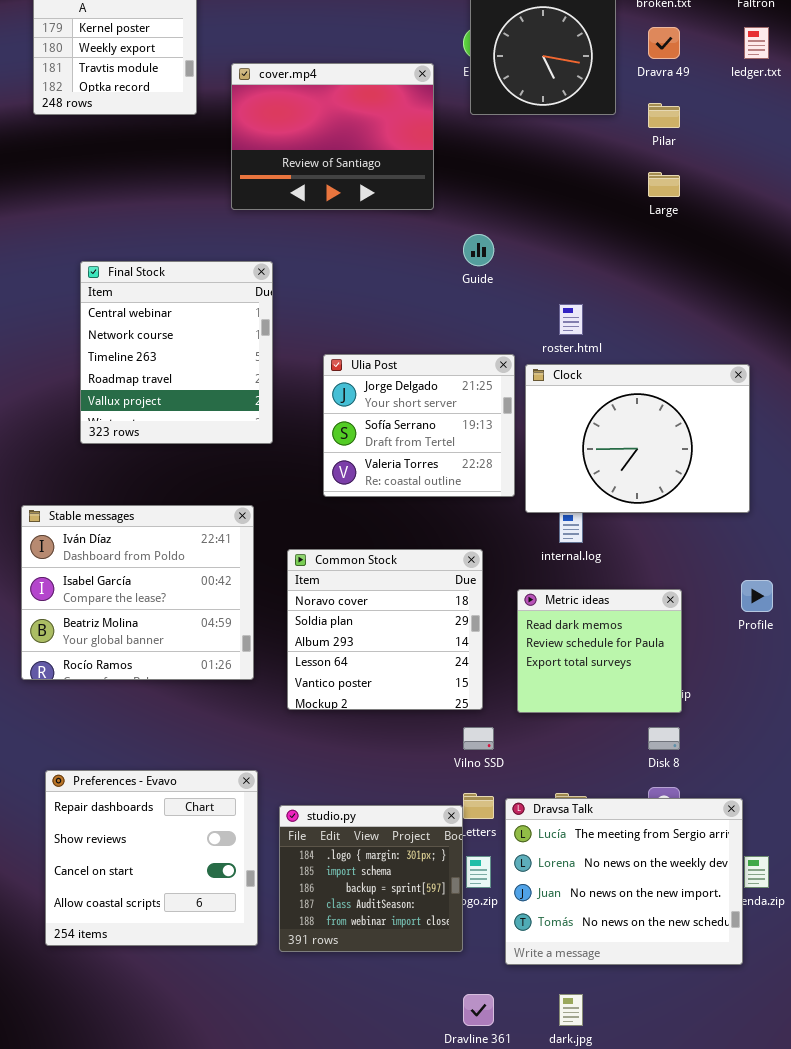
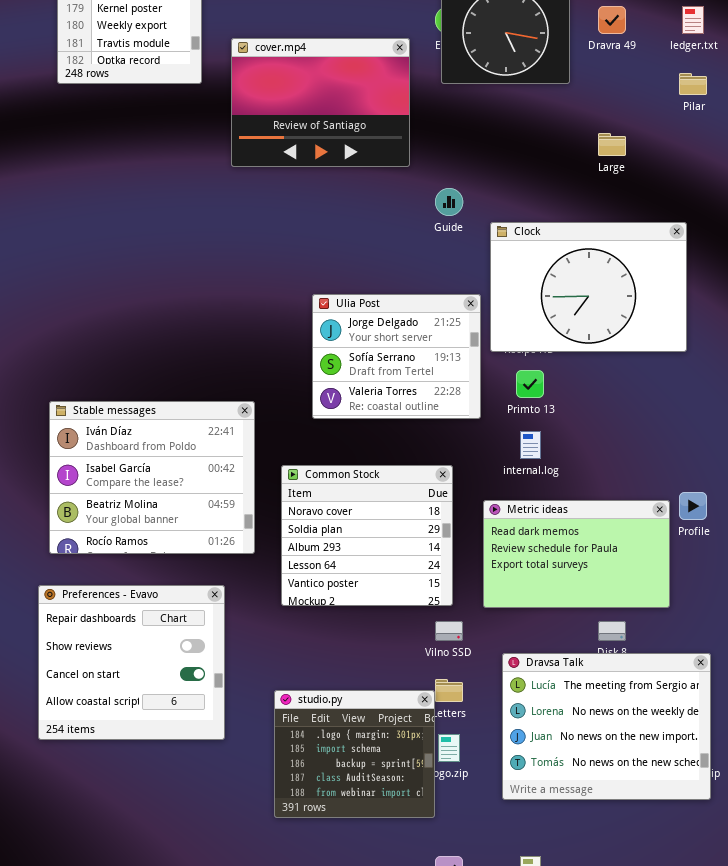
Pilar: [648,103,680,128] -> [679,73,707,95], moved
Final Stock: [80,261,273,444] -> none, closed
Clock: [525,364,750,513] -> [490,222,687,352], moved
Stable messages: [21,505,254,680] -> [49,401,255,554], moved
Metric ideas: [517,589,682,713] -> [483,500,670,608], resized
Preferences - Evavo: [45,770,258,946] -> [38,585,225,740], moved
Dravsa Talk: [505,798,743,965] -> [502,653,711,800], moved

